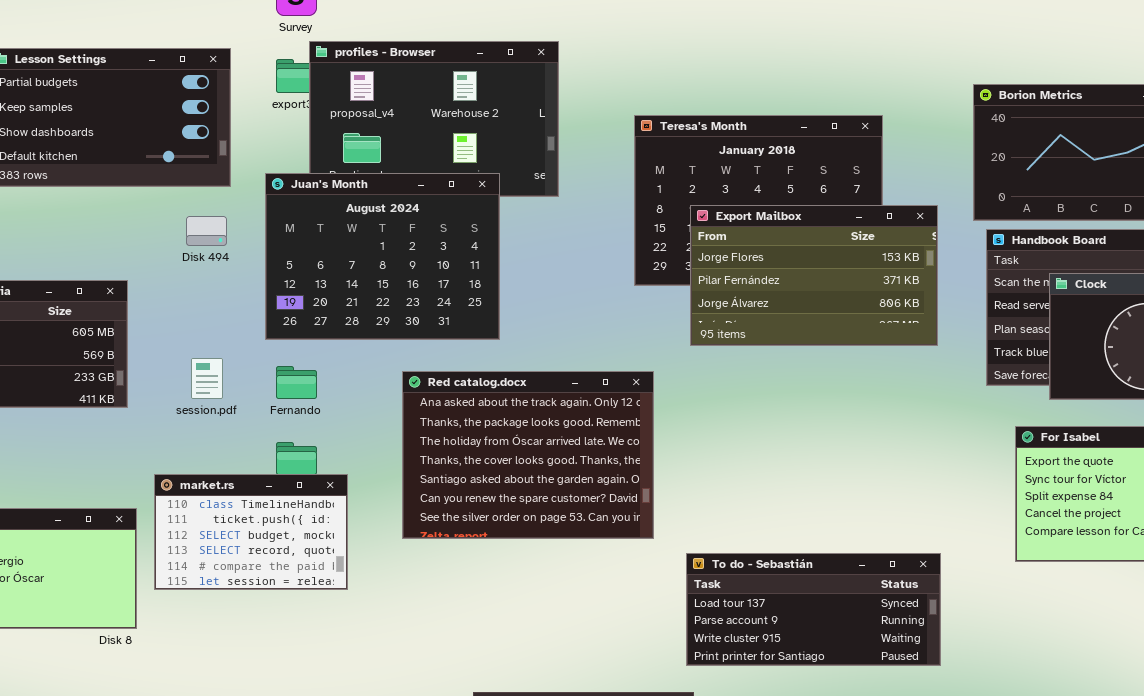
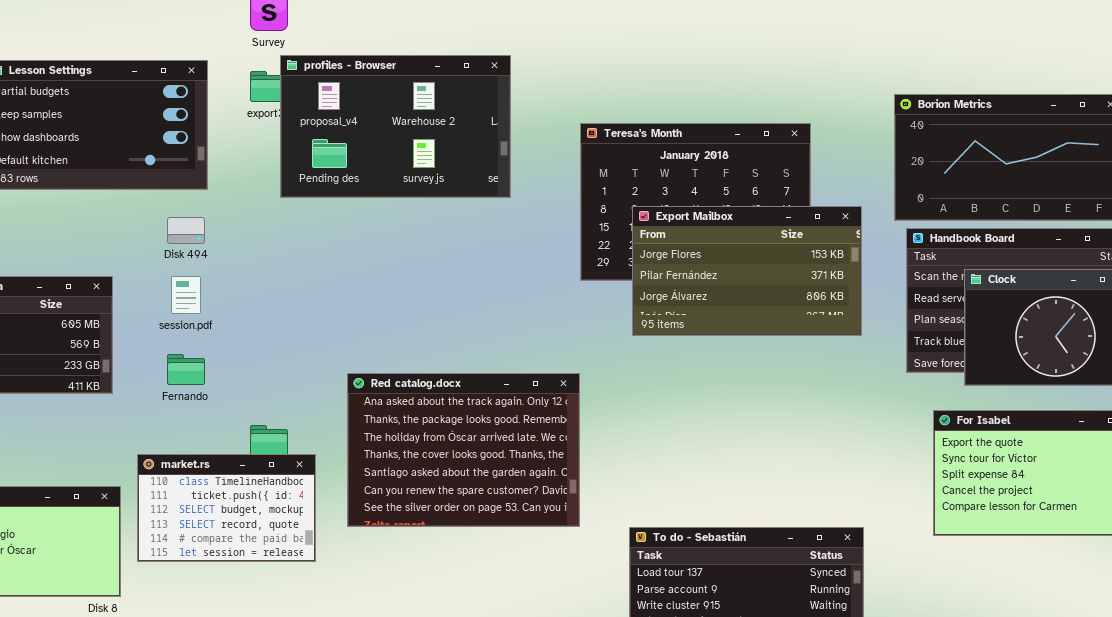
Juan's Month: [265,173,500,340] -> none, closed
session.pdf: [191,358,223,399] -> [171,276,201,314], moved
Fernando: [276,366,317,399] -> [167,354,205,385], moved
Red catalog.docx: [402,371,654,539] -> [347,373,580,527], moved

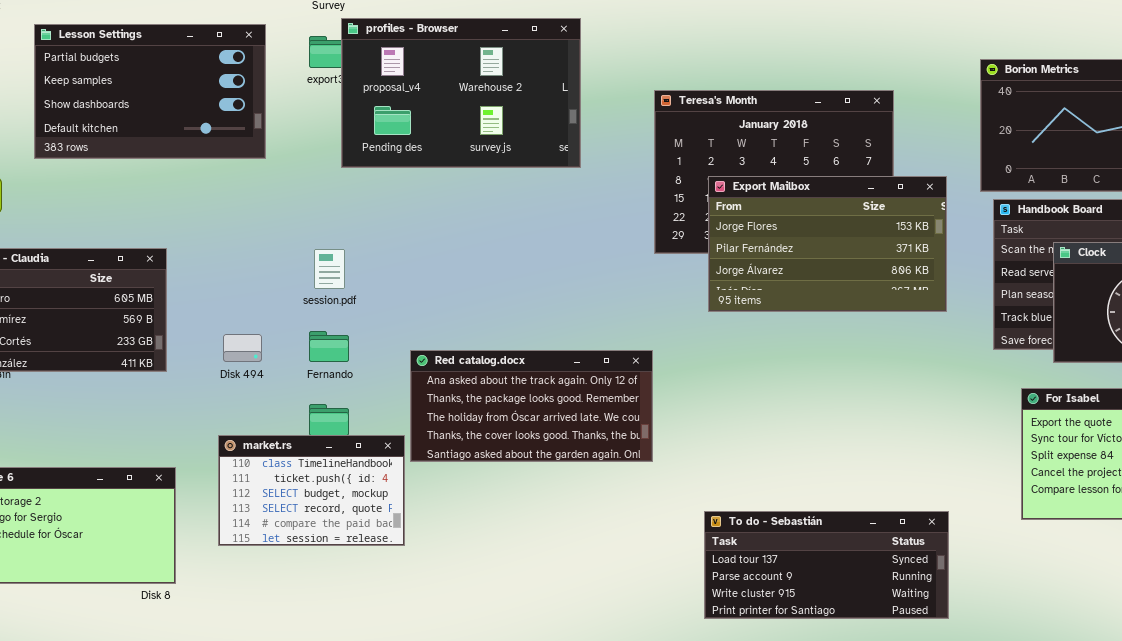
Disk 494: [167,217,205,244] -> [223,334,262,362], moved
session.pdf: [171,276,201,314] -> [314,249,345,289], moved
Fernando: [167,354,205,385] -> [309,331,349,362], moved
Red catalog.docx: [347,373,580,527] -> [410,350,653,462], resized
market.rs: [137,454,316,562] -> [218,435,405,546], moved

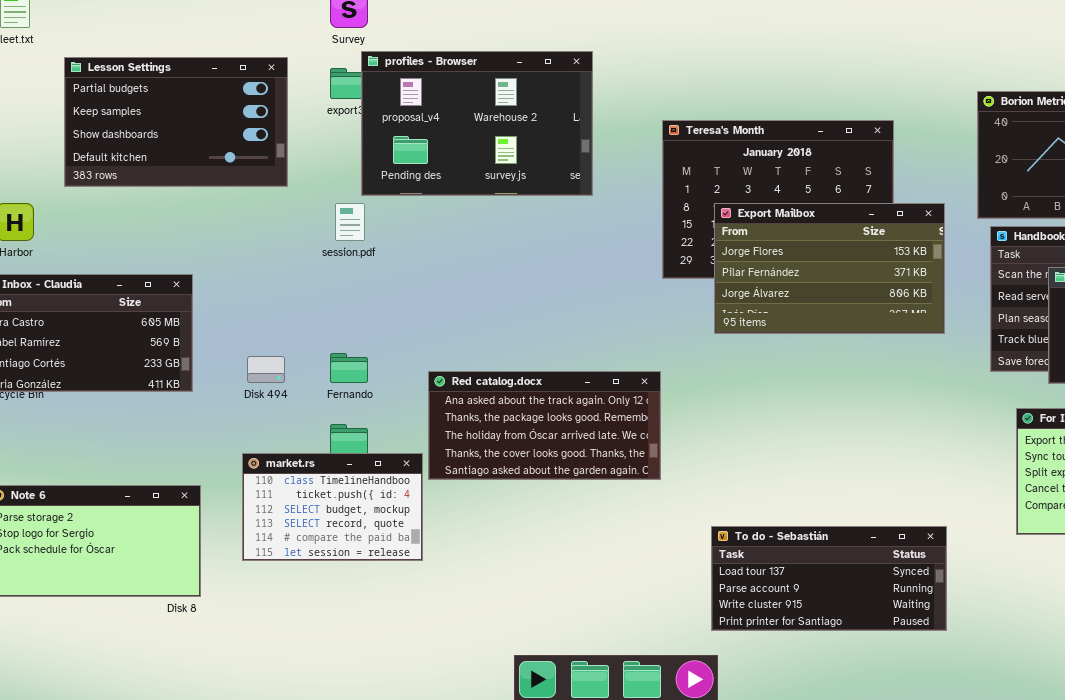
session.pdf: [314,249,345,289] -> [335,203,365,241], moved

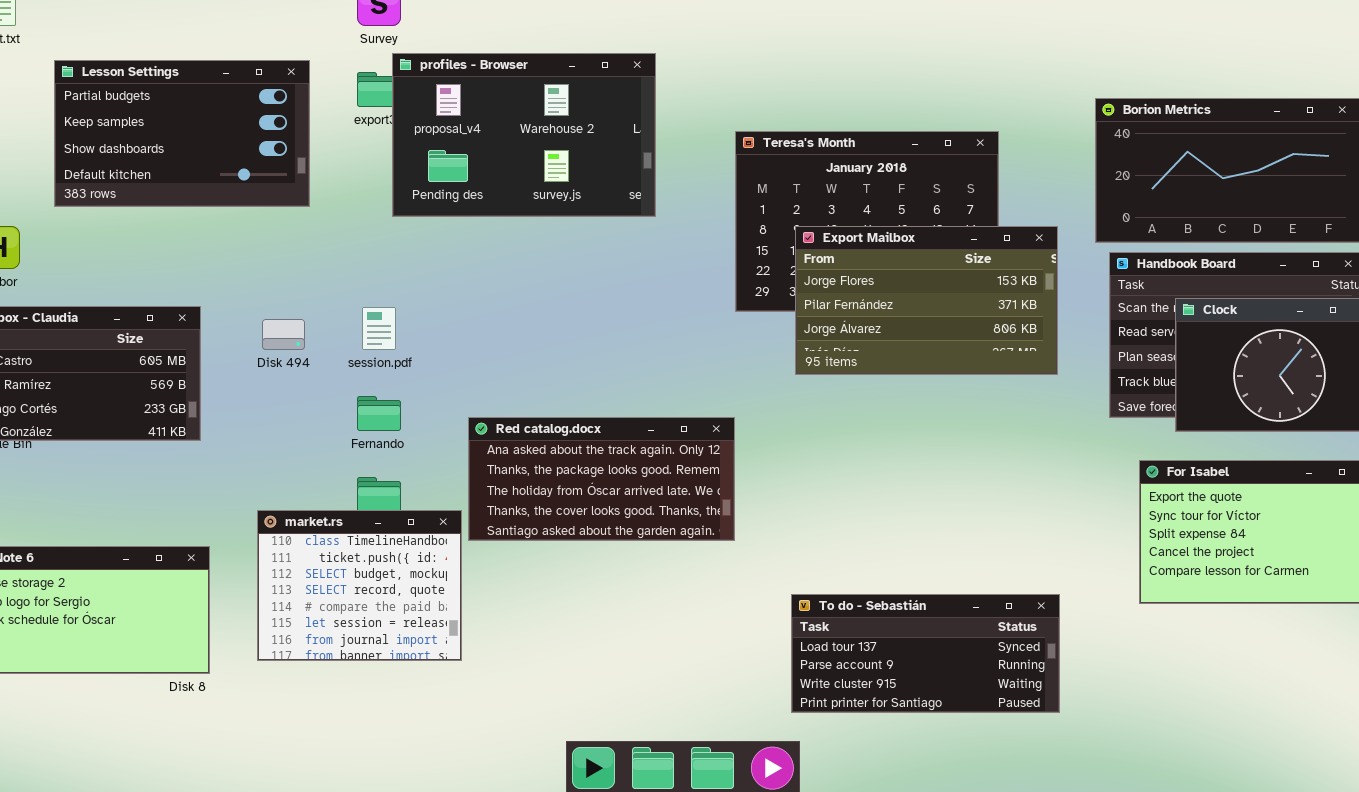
session.pdf: [335,203,365,241] -> [362,307,396,350], moved
Disk 494: [247,356,285,383] -> [262,319,305,350], moved
market.rs: [242,453,423,561] -> [257,510,462,661], resized

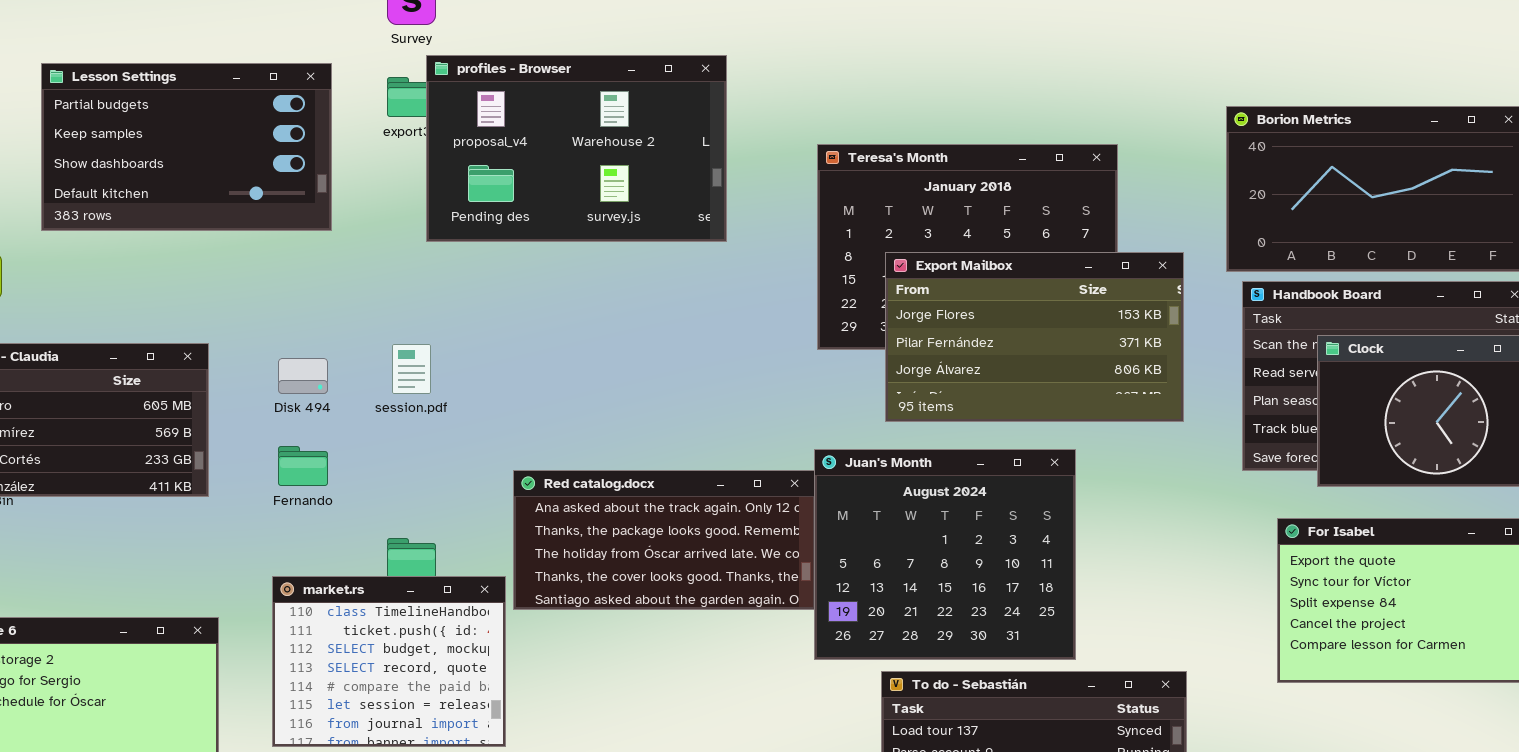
Fernando: [357,396,401,431] -> [278,446,328,486], moved
Juan's Month: none -> [814,449,1076,660], opened

